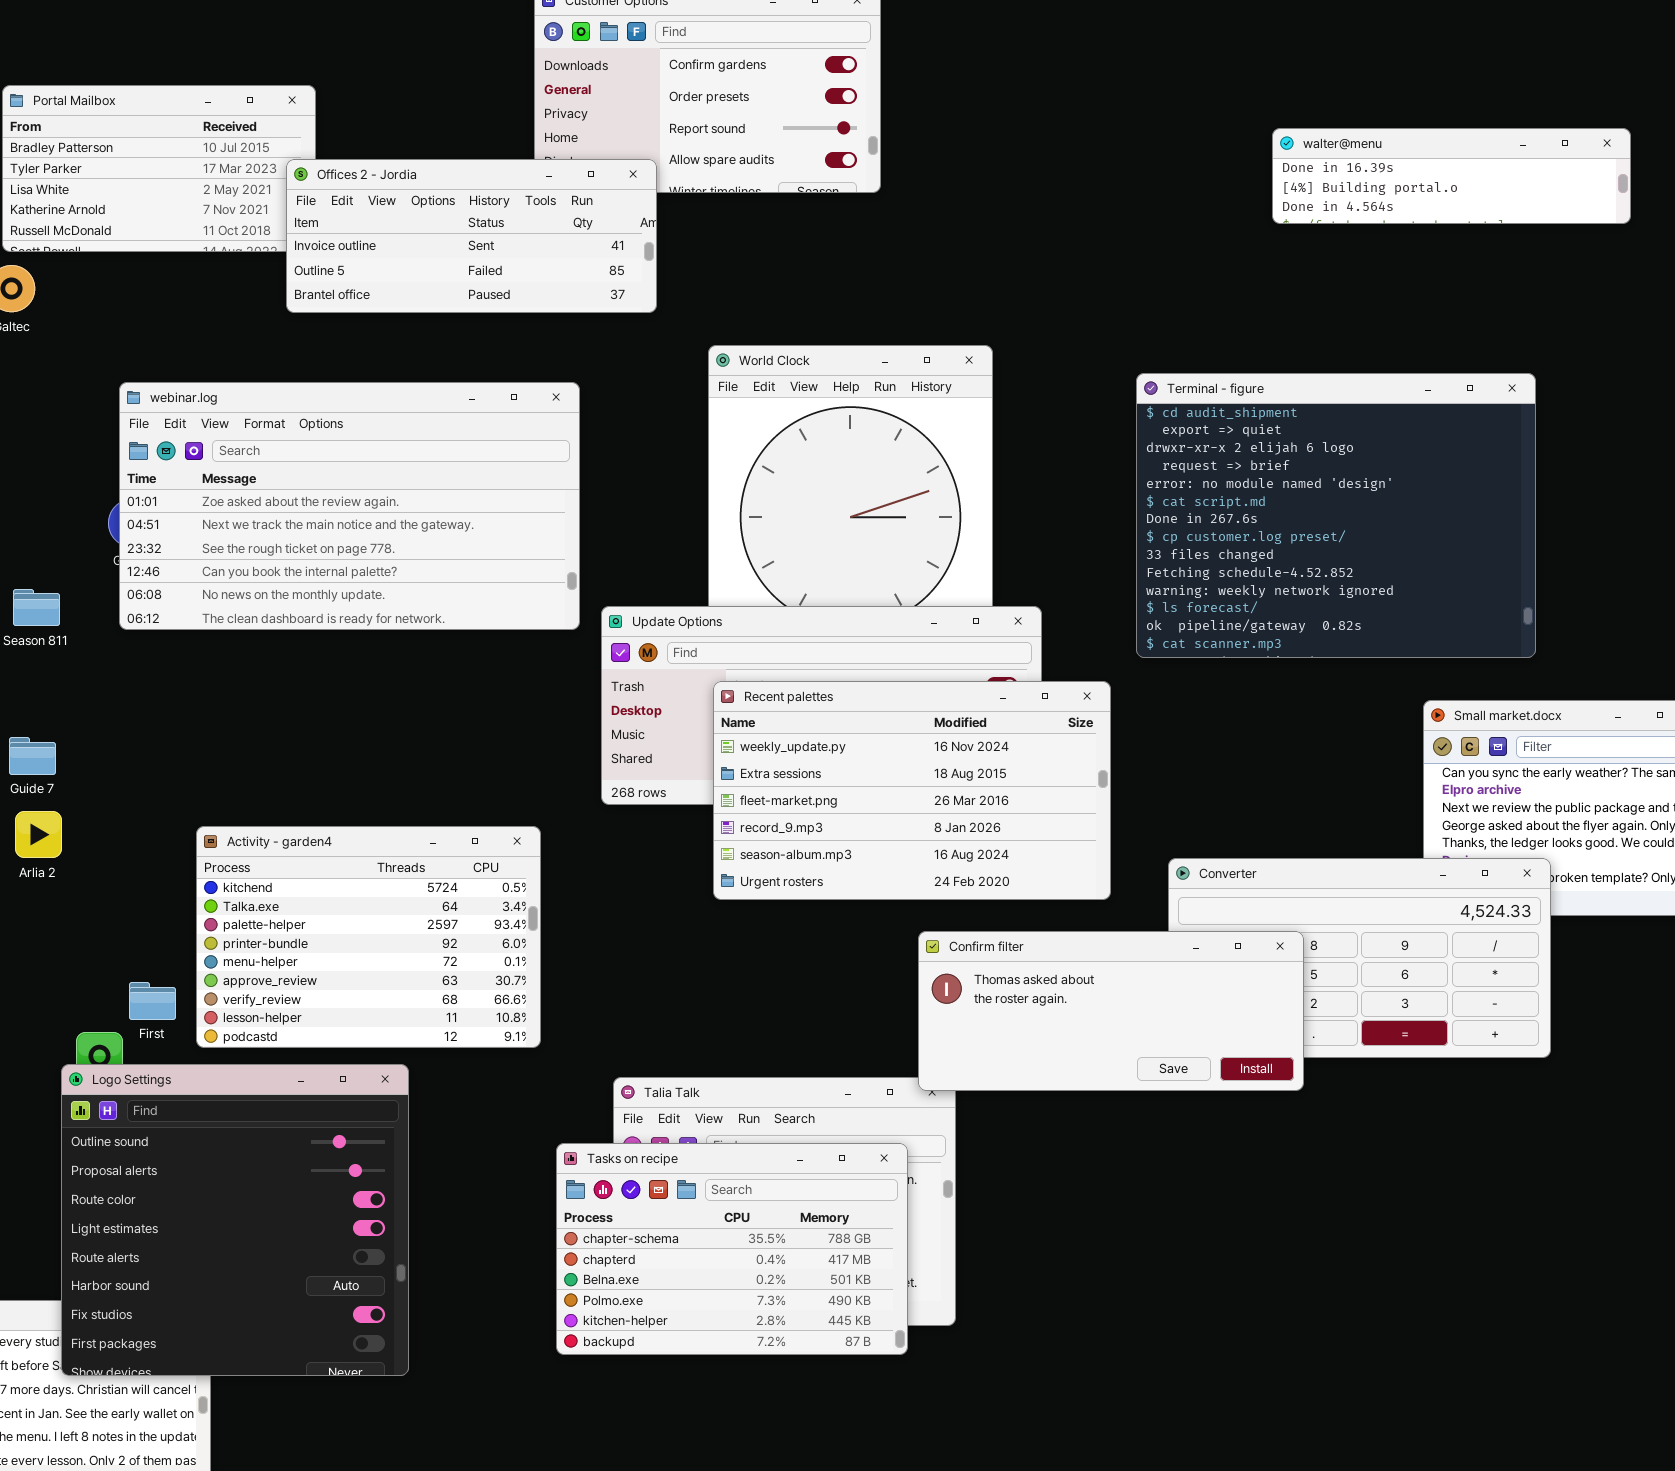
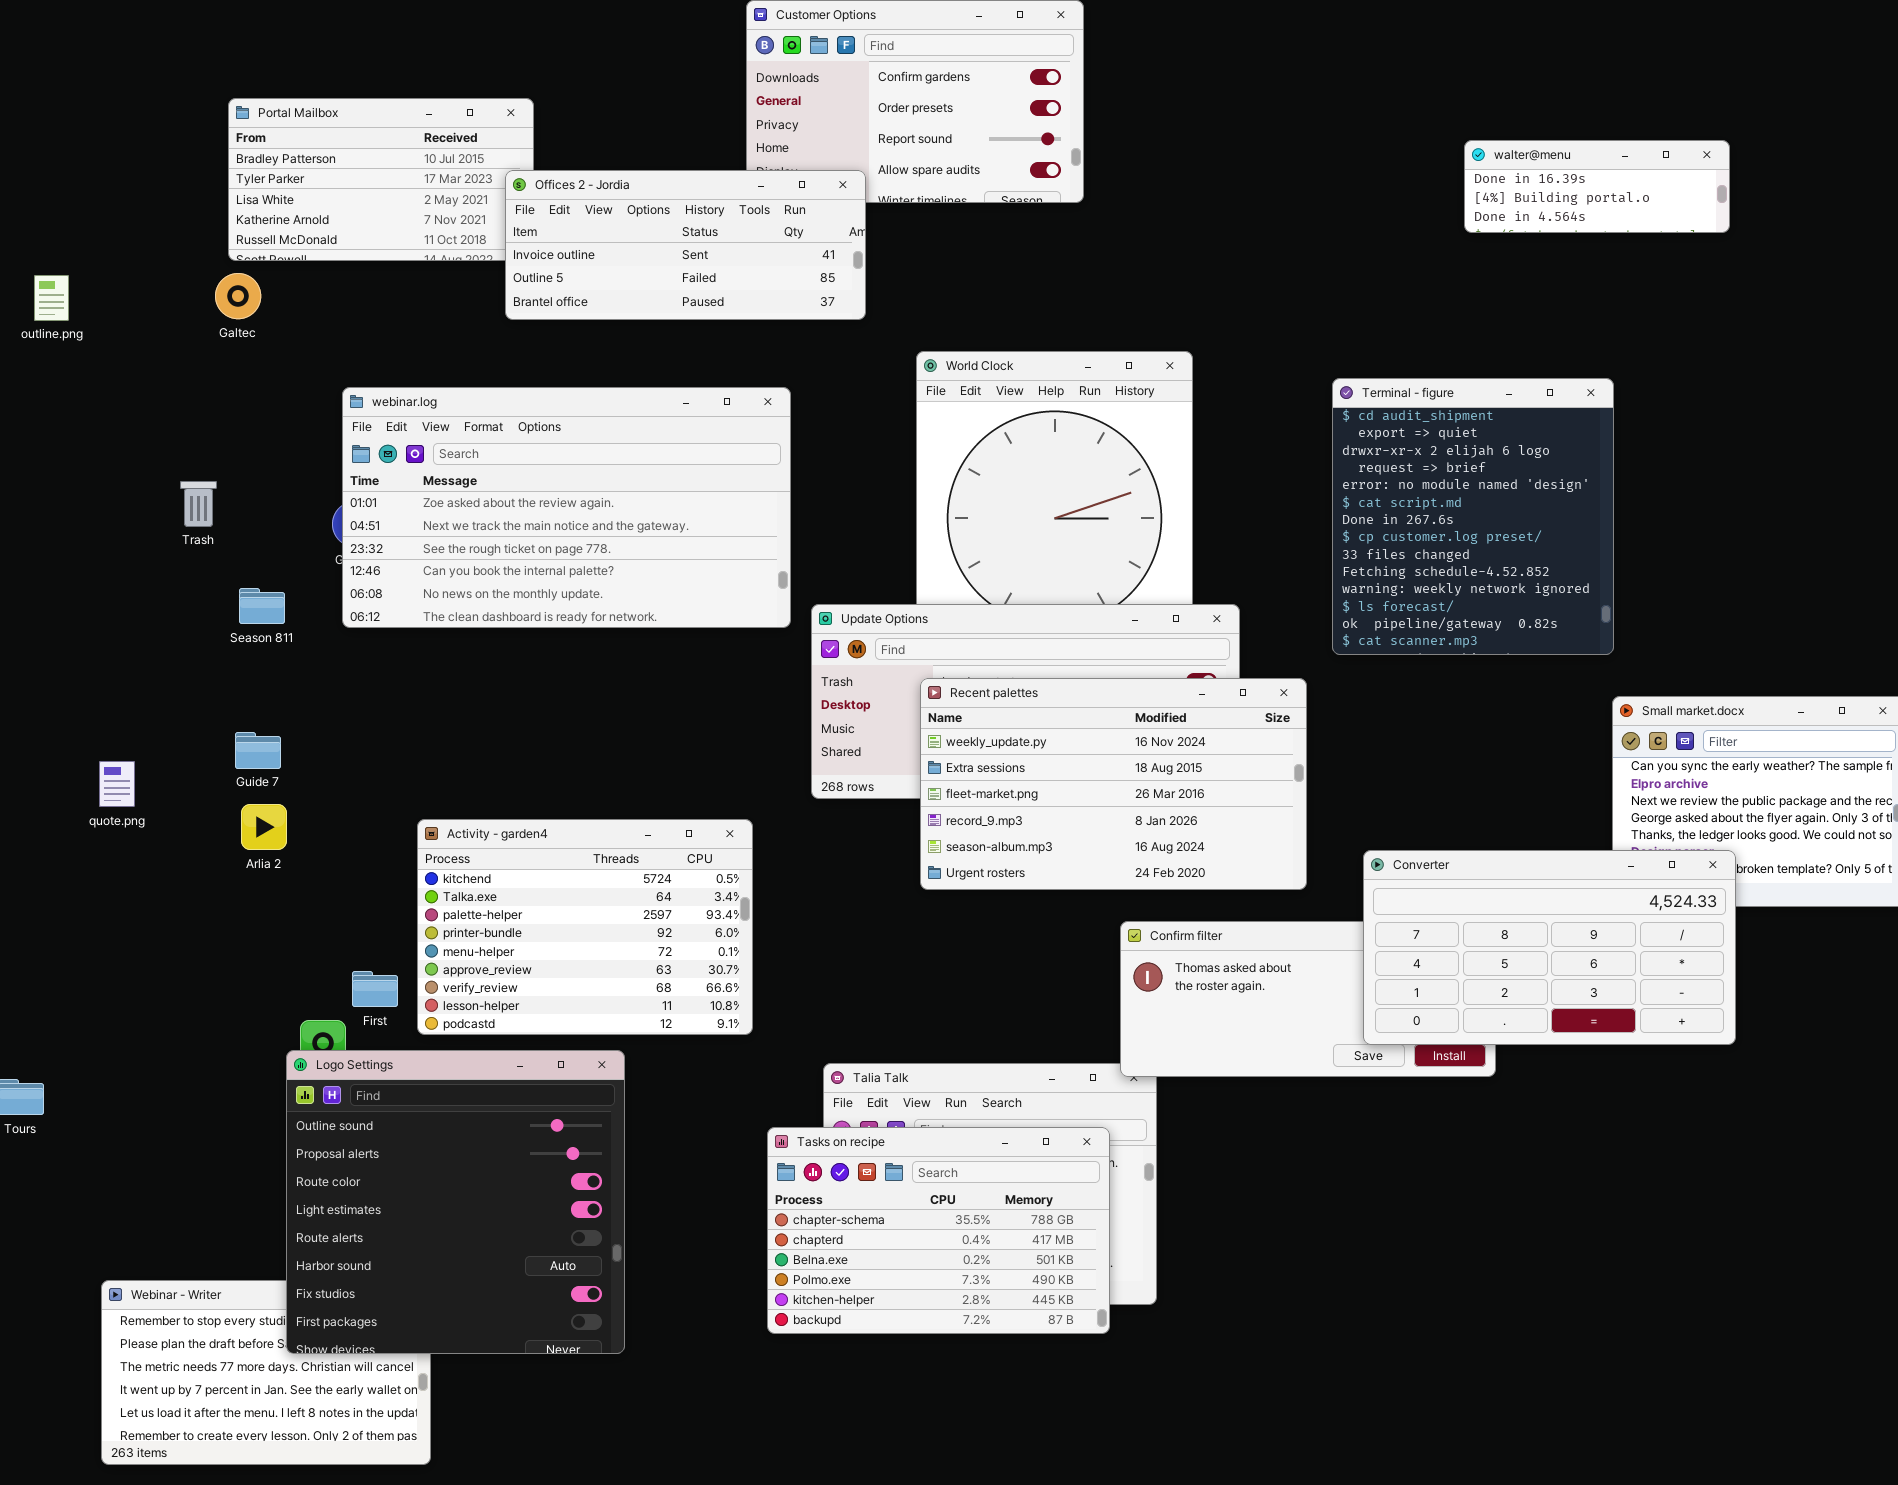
walter@menu: [1272,128,1631,224] -> [1464,140,1730,233], resized
Terminal - figure: [1136,373,1536,658] -> [1332,378,1614,655], resized
Converter: [1168,858,1551,1058] -> [1363,850,1736,1045], raised

